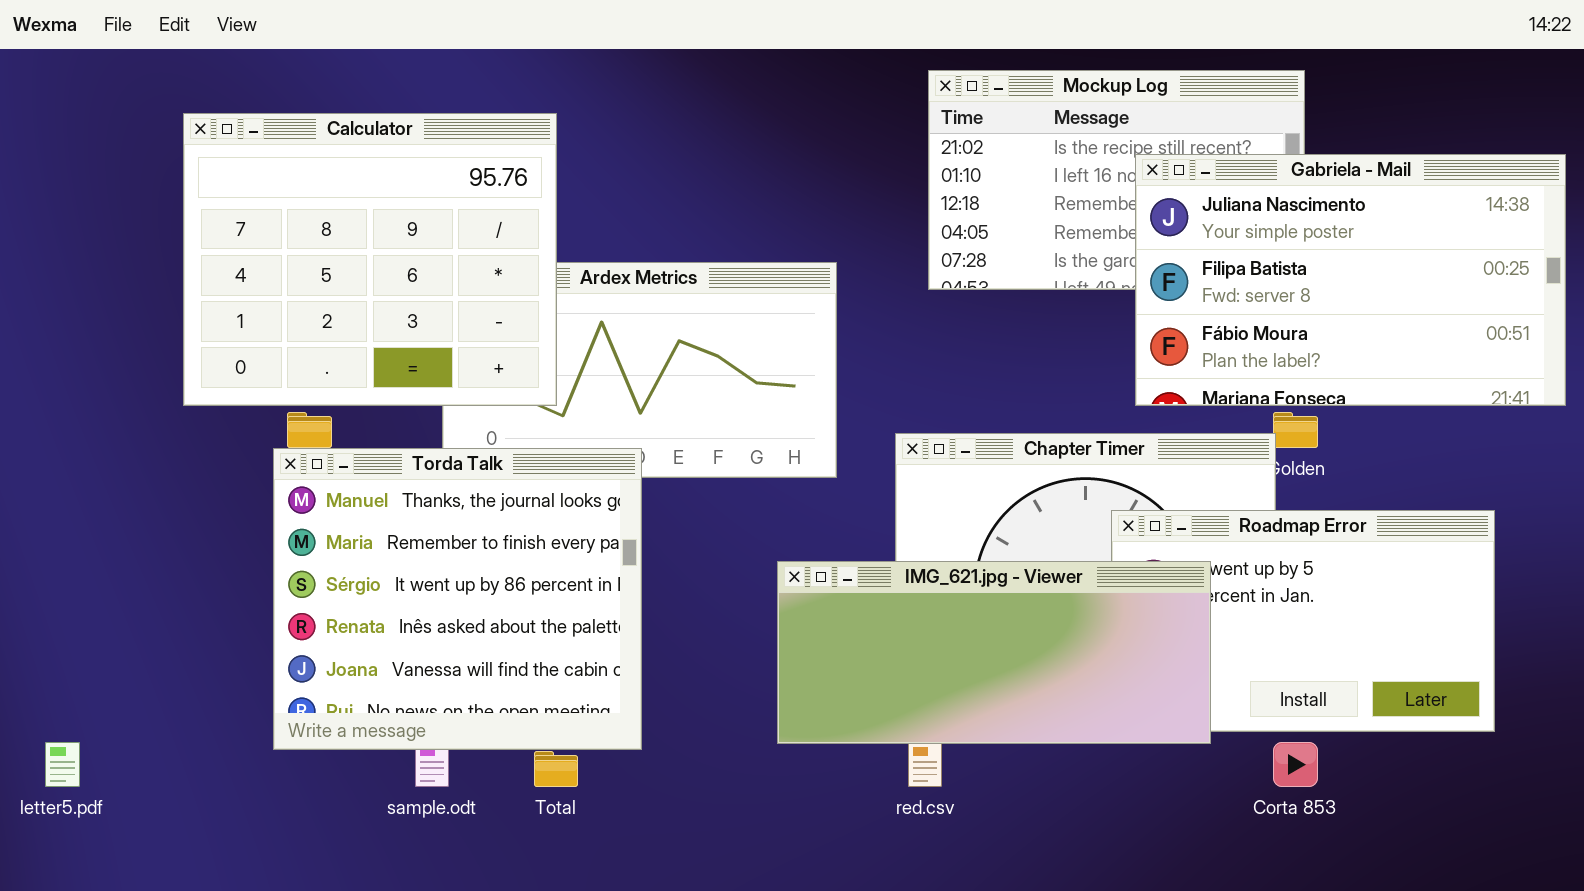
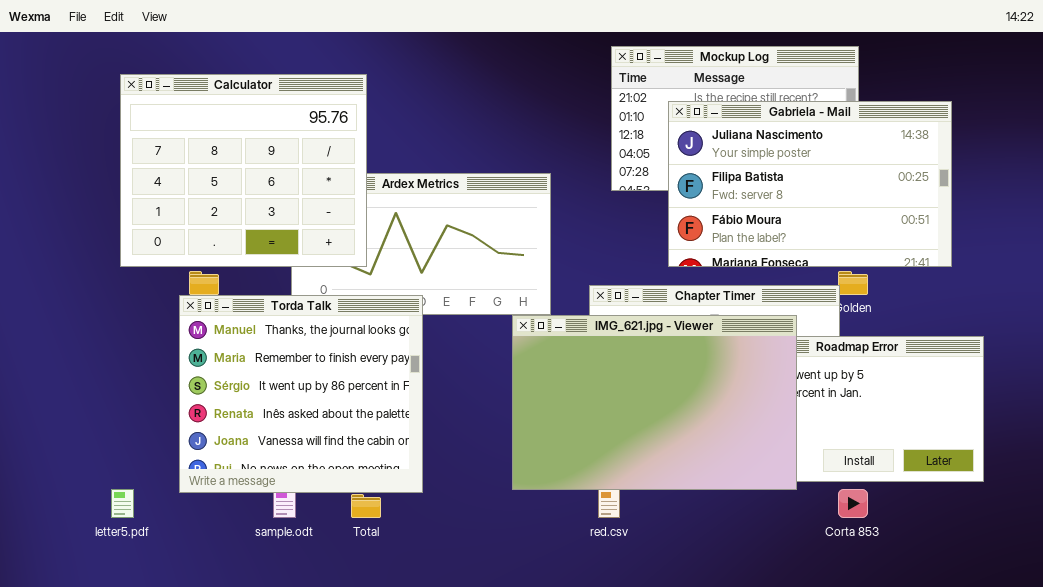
Gabriela - Mail: [1135,154,1566,406] -> [668,101,952,267], moved
IMG_621.jpg - Viewer: [777,561,1211,744] -> [512,315,797,490], resized
letter5.pdf: [45,742,80,787] -> [111,489,134,518], moved

